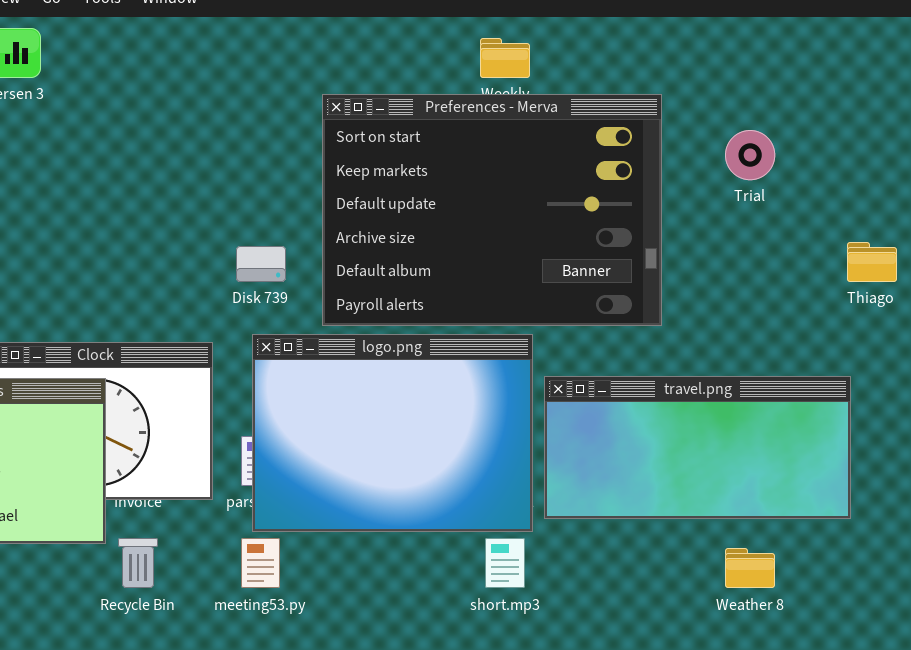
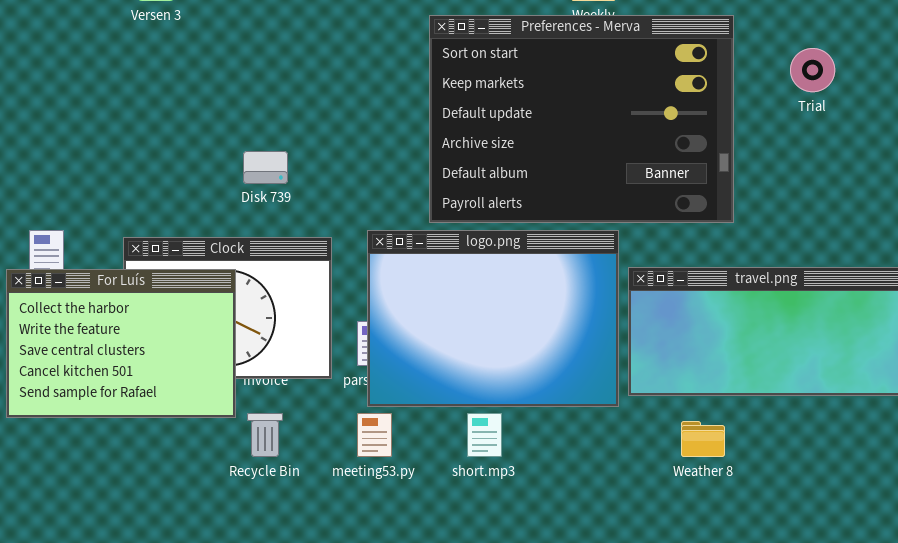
Disk 739: [236,246,286,282] -> [243,151,288,184], moved
short.mp3: [485,538,525,588] -> [467,413,502,457], moved
Weather 8: [725,548,775,588] -> [681,421,725,457], moved

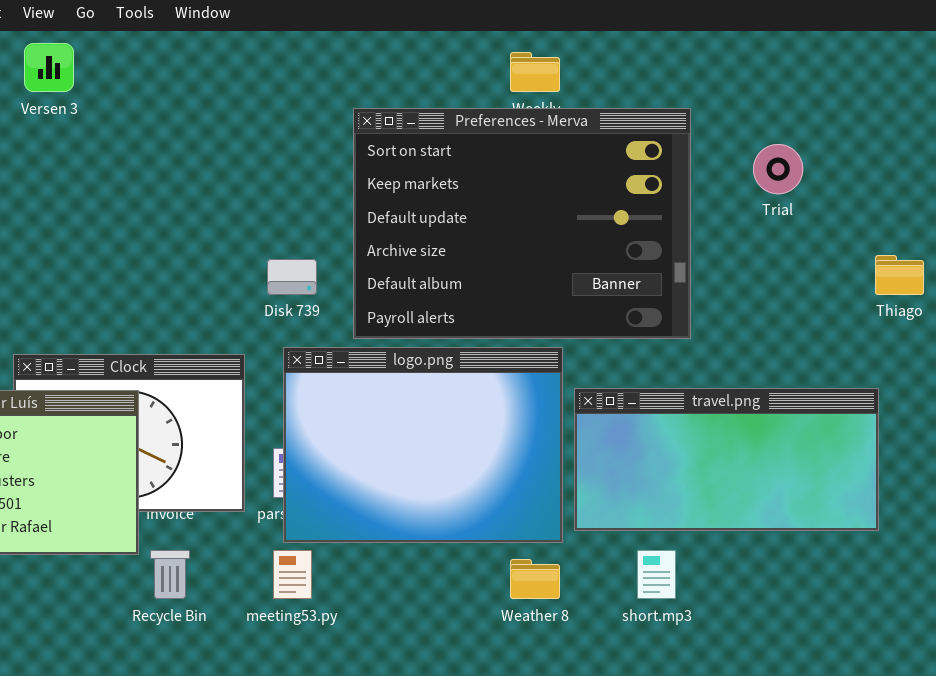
Disk 739: [243,151,288,184] -> [267,259,317,295], moved
short.mp3: [467,413,502,457] -> [637,550,676,599], moved
Weather 8: [681,421,725,457] -> [510,559,560,599], moved

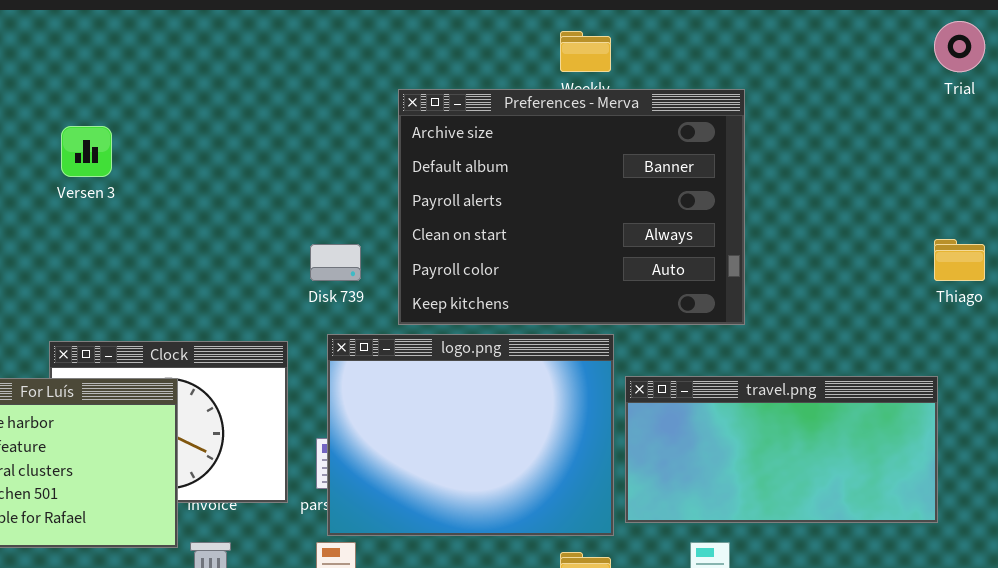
Versen 3: [24,43,74,92] -> [61,126,112,177], moved
Preferences - Merva: [353,108,691,339] -> [398,89,745,325], scrolled down 3 rows
Trial: [753,144,803,194] -> [934,21,985,72], moved

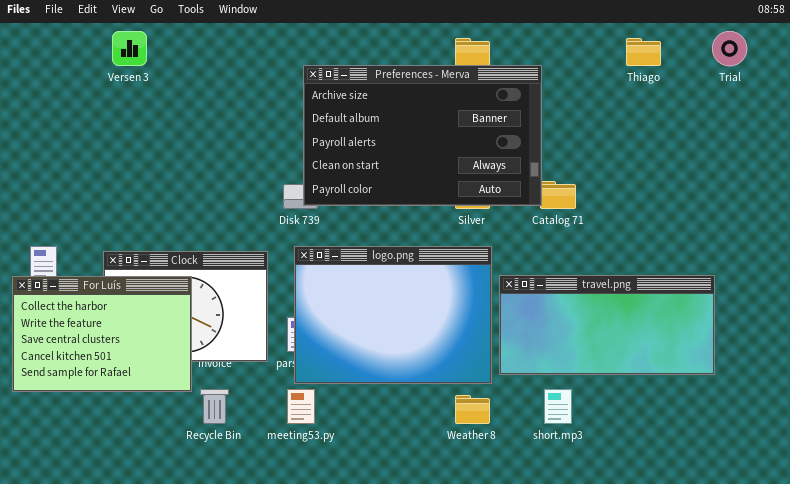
Preferences - Merva: [398,89,745,325] -> [303,65,542,206], moved, resized
Versen 3: [61,126,112,177] -> [112,31,147,66], moved
Thiago: [934,239,985,281] -> [626,38,661,66], moved

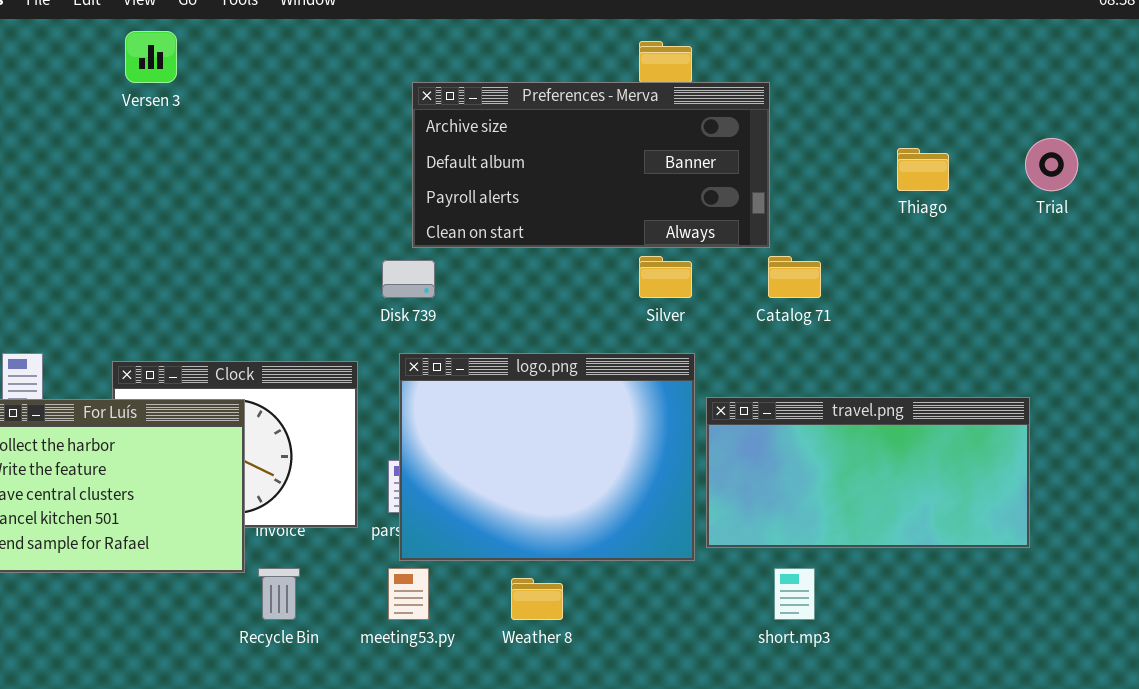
Trial: [712,31,747,66] -> [1025,138,1078,191], moved
Thiago: [626,38,661,66] -> [897,148,949,191], moved
Preferences - Merva: [303,65,542,206] -> [412,82,770,248], resized
Weather 8: [455,395,490,424] -> [511,578,563,620], moved

